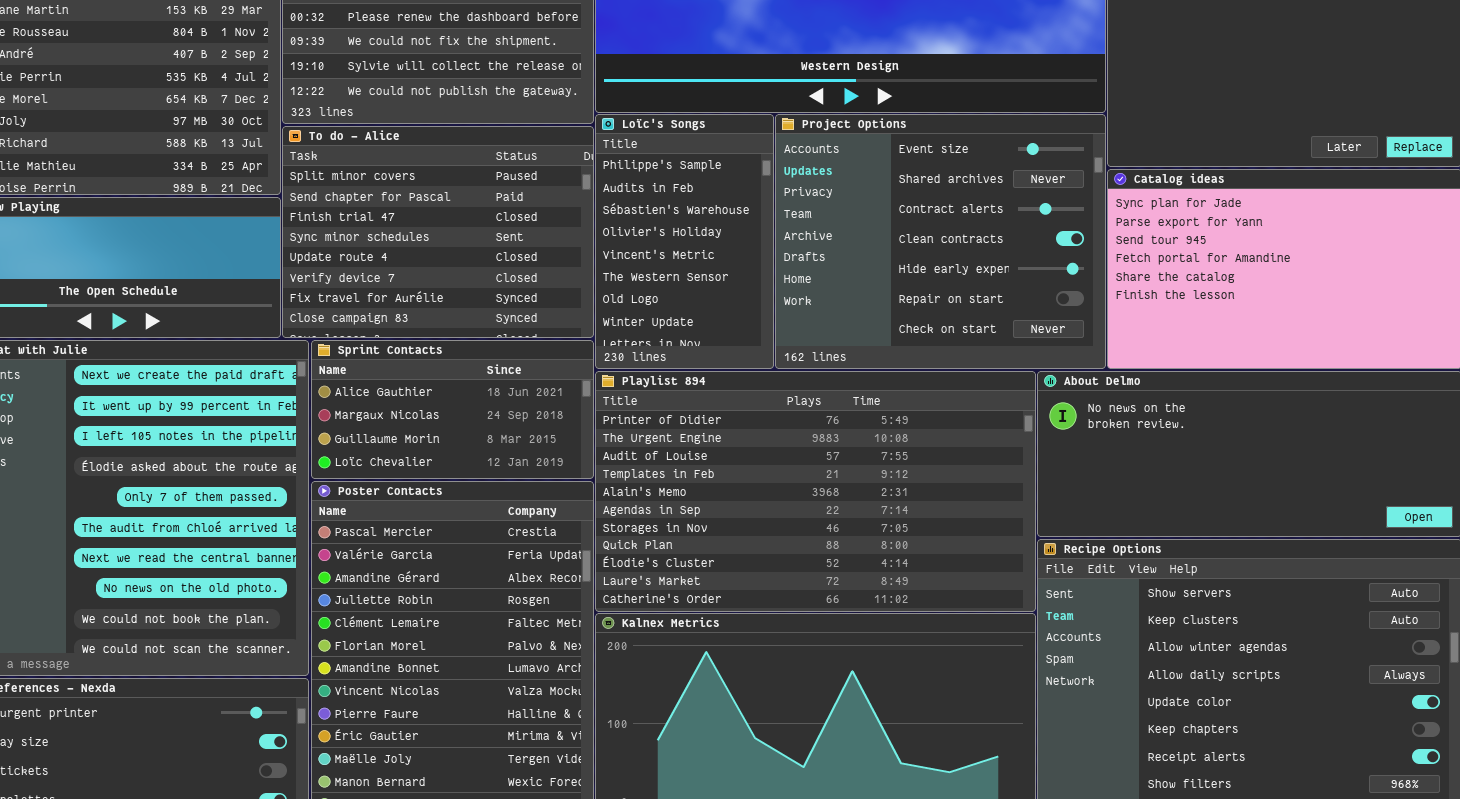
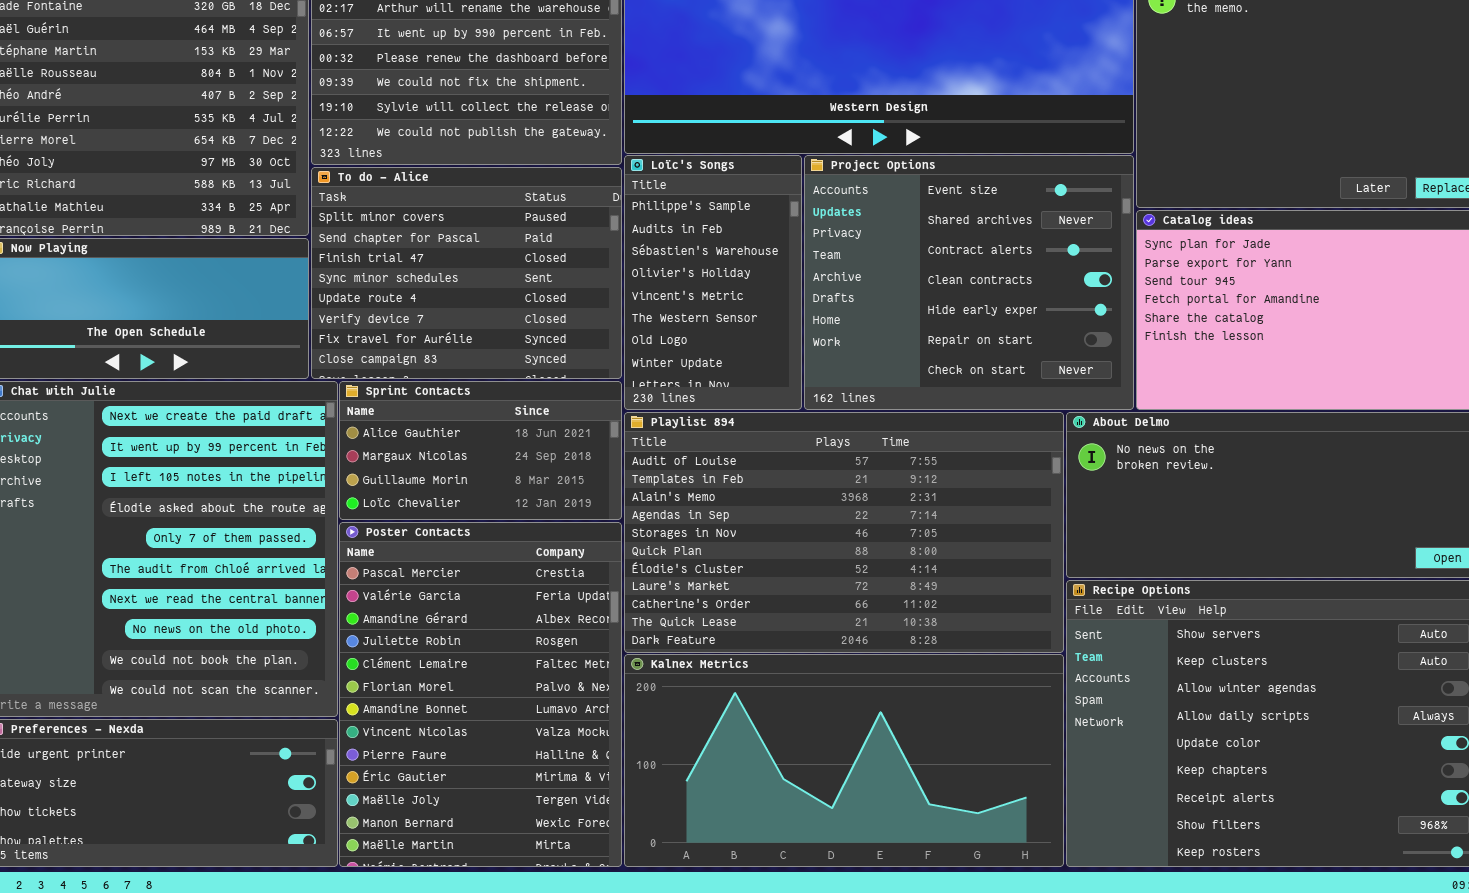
Playlist 894: [595,371,1036,612] -> [624,412,1064,653], scrolled down 2 rows

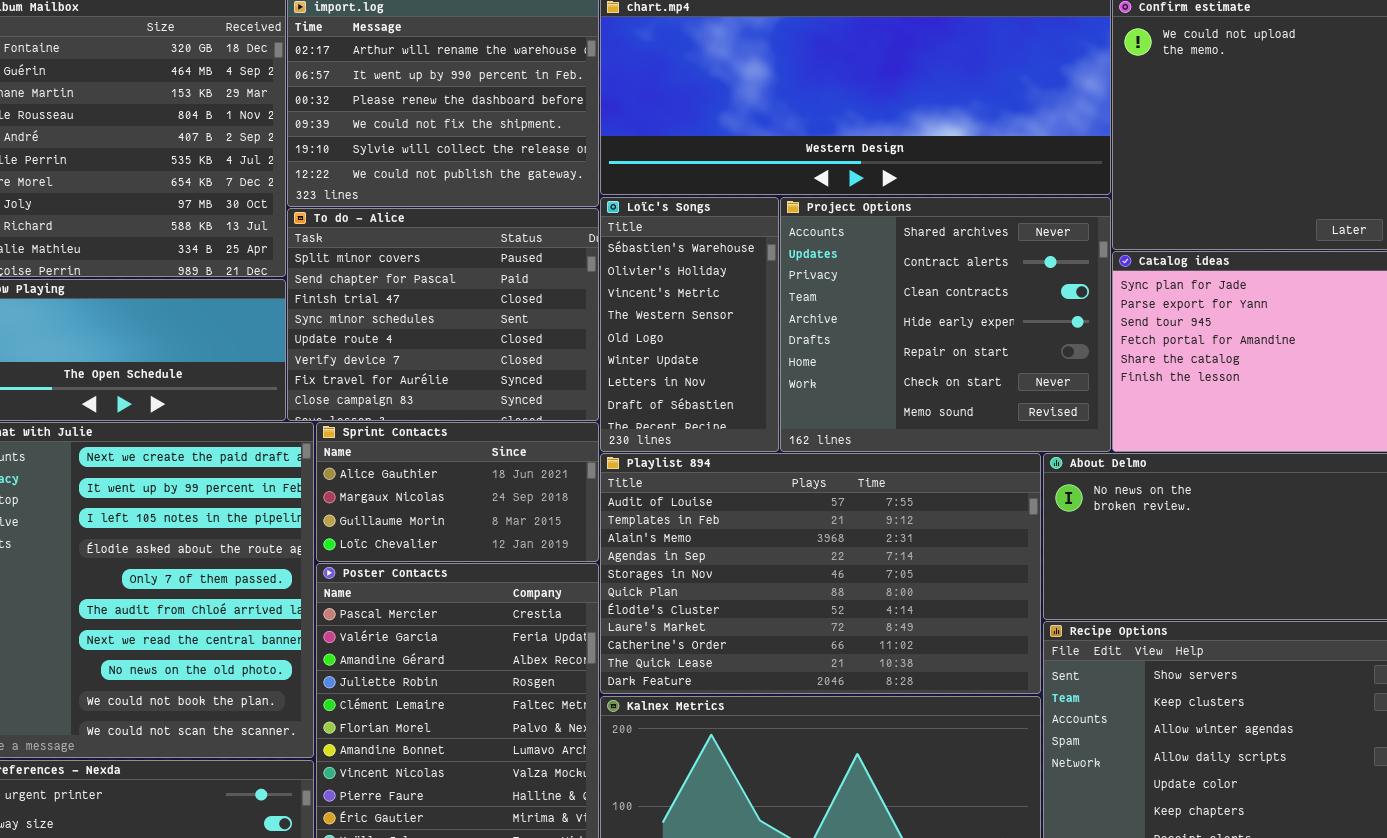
Loïc's Songs: [624,155,802,410] -> [600,197,779,452], scrolled down 2 rows
Project Options: [804,155,1134,410] -> [780,197,1111,452], scrolled down 1 row

